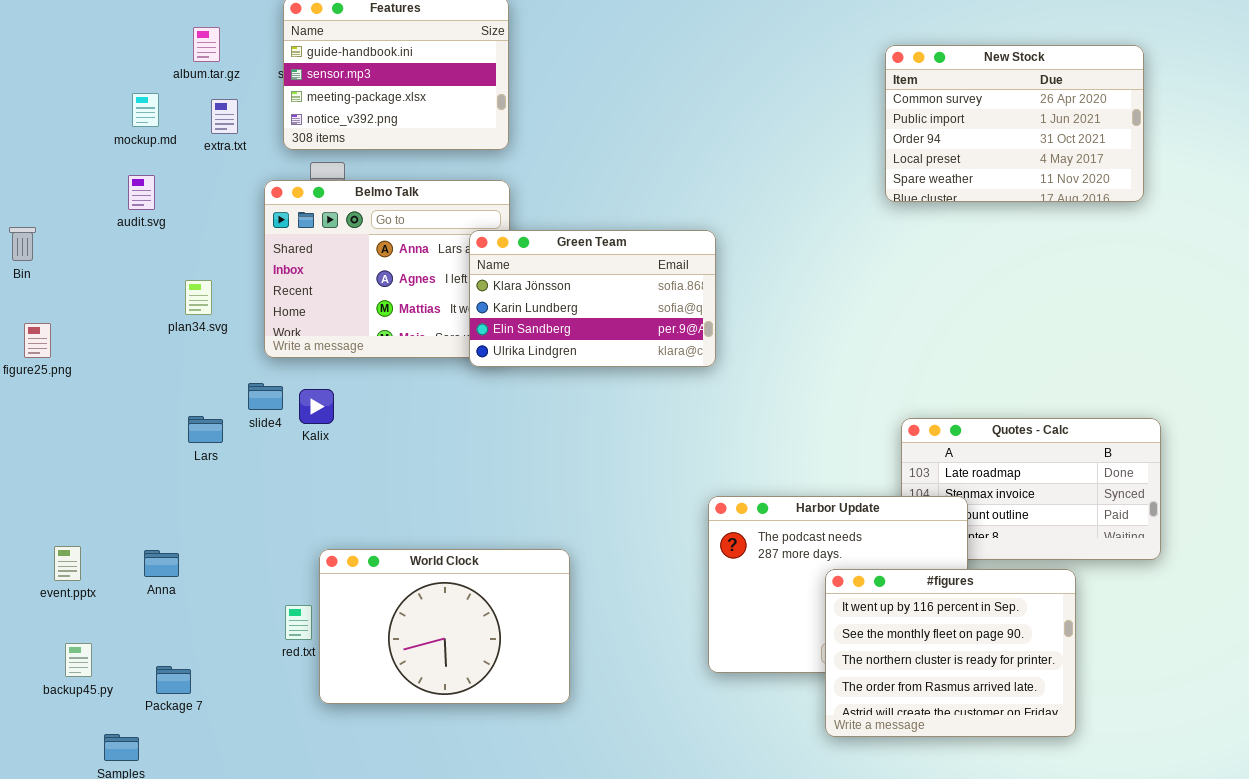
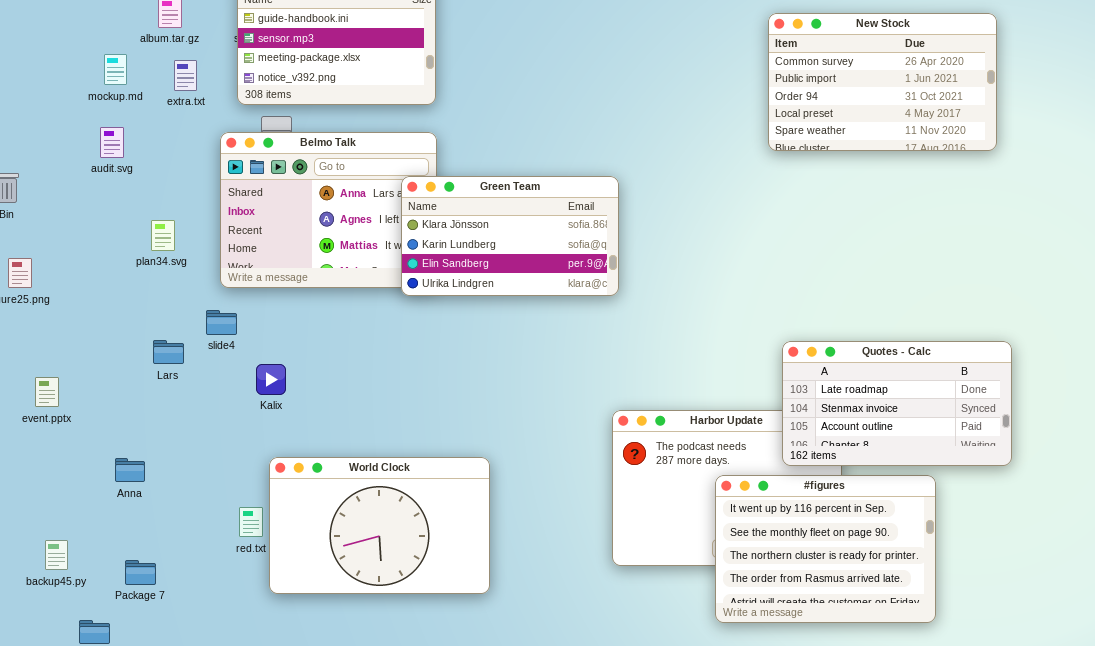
Kalix: [299,389,334,424] -> [256,364,286,395], moved
Quotes - Calc: [901,418,1161,560] -> [782,341,1012,466], raised
event.pptx: [54,546,81,581] -> [35,377,59,407], moved

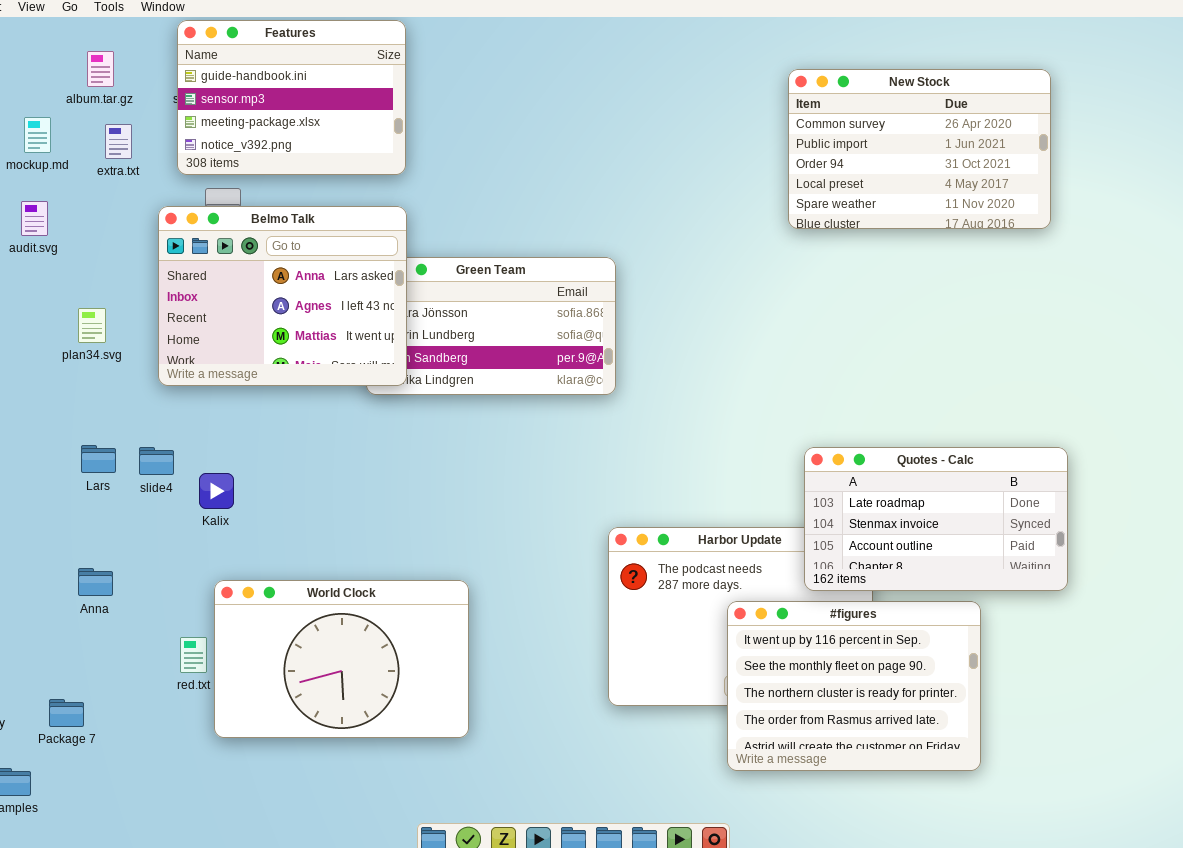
Belmo Talk: [220,132,437,288] -> [158,206,407,386], raised
slide4: [206,310,237,335] -> [139,447,174,475], moved
Anna: [115,458,145,482] -> [78,568,113,596], moved

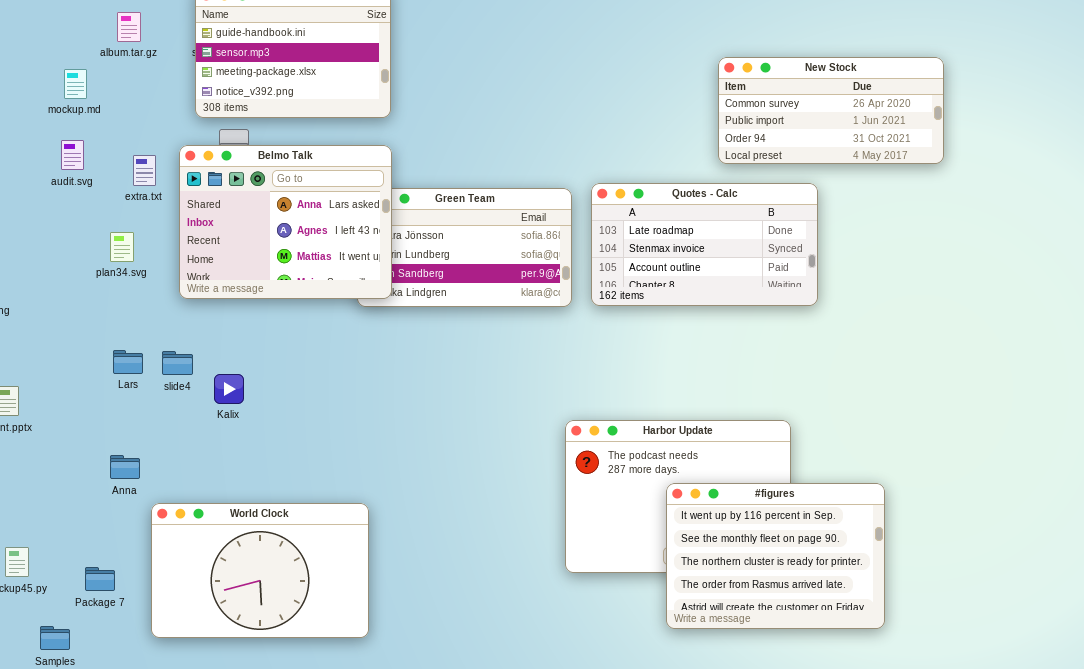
New Stock: [788,69,1051,229] -> [718,57,944,164], resized
extra.txt: [105,124,132,159] -> [133,155,156,186], moved
Quotes - Calc: [804,447,1068,591] -> [591,183,818,306], moved
World Clock: [214,580,469,738] -> [151,503,369,638], moved

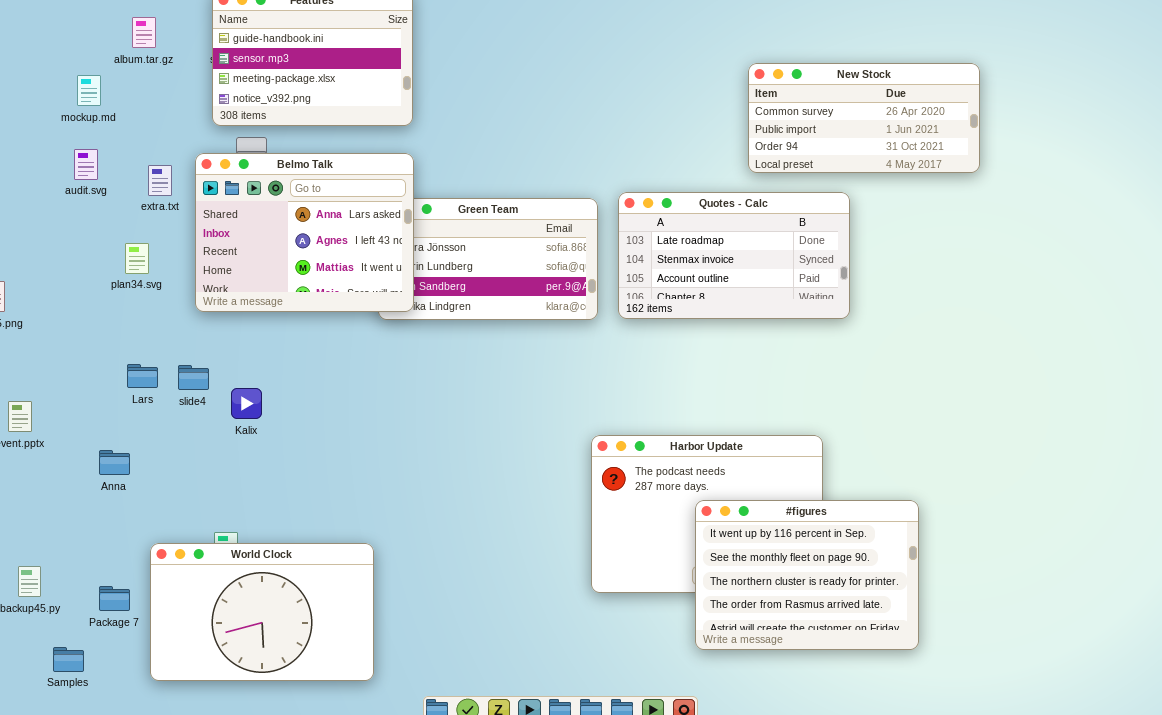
Anna: [110,455,140,479] -> [99,450,130,475], moved
World Clock: [151,503,369,638] -> [150,543,374,681], moved

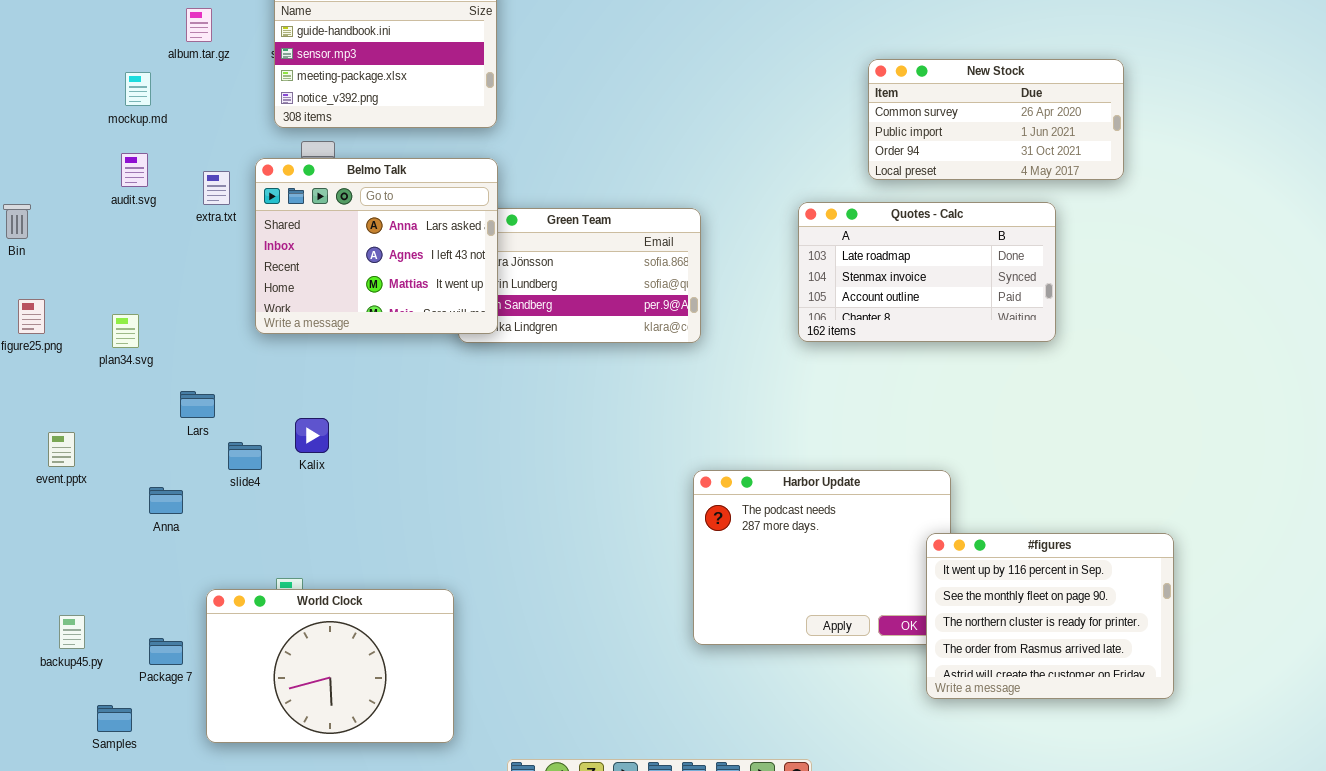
Quotes - Calc: [618,192,850,319] -> [798,202,1056,342], moved
plan34.svg: [125,243,149,274] -> [112,314,139,348], moved
slide4: [178,365,209,390] -> [228,442,262,470], moved
#figures: [695,500,919,650] -> [926,533,1174,699], moved

